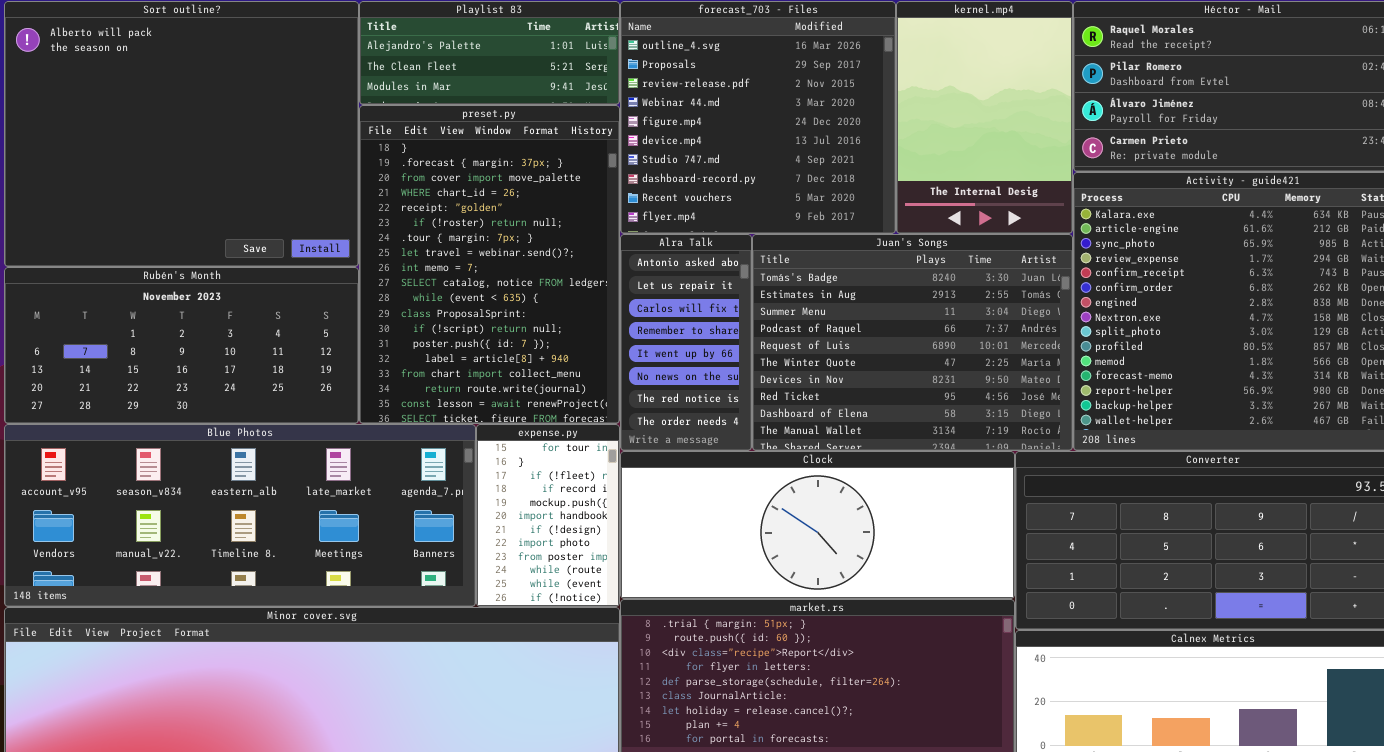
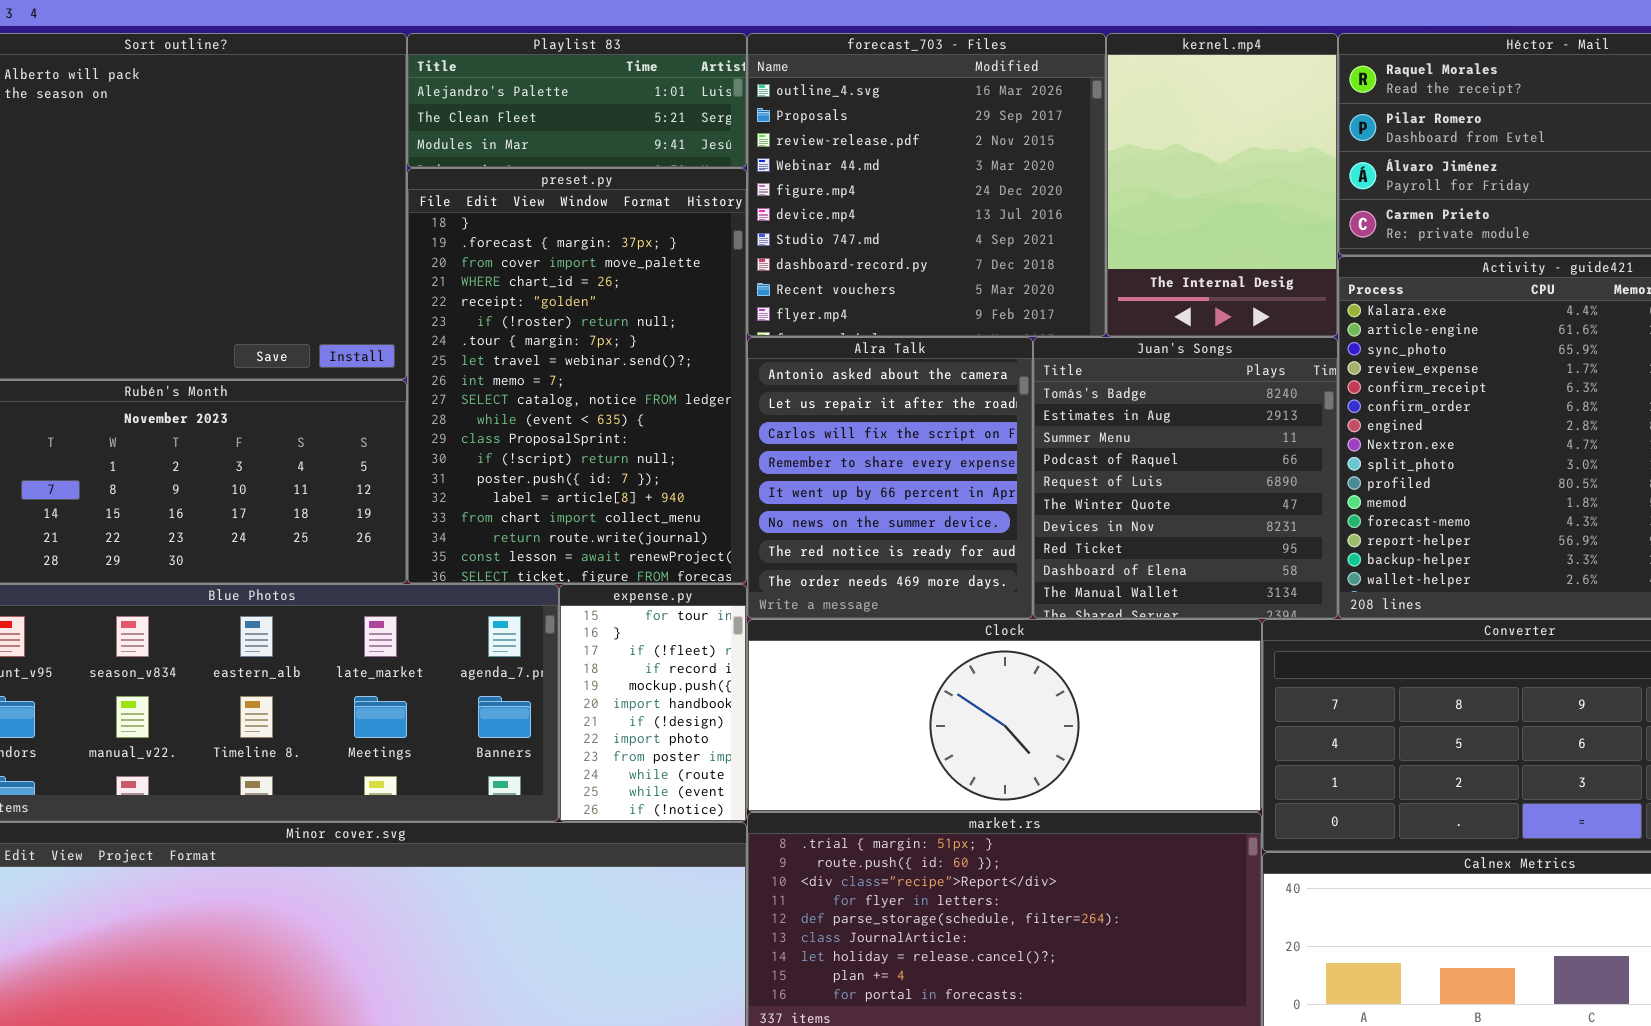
Alra Talk: [620,234,752,451] -> [747,337,1033,619], resized
Juan's Songs: [752,234,1073,451] -> [1033,337,1338,619], resized

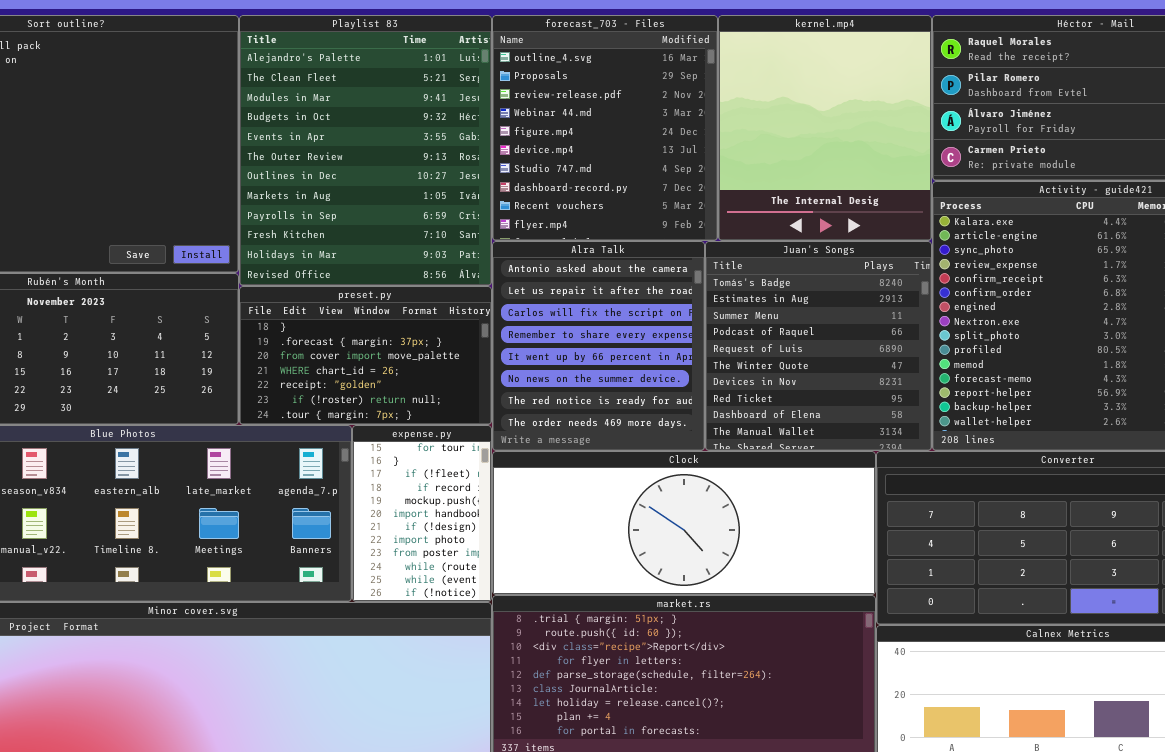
Playlist 83: [407,33,747,168] -> [239,15,492,286], resized
forecast_703 - Files: [747,33,1106,337] -> [492,15,718,241], resized
kernel.mp4: [1106,33,1338,337] -> [718,15,932,241], resized
preset.py: [407,168,747,584] -> [239,286,492,425], resized

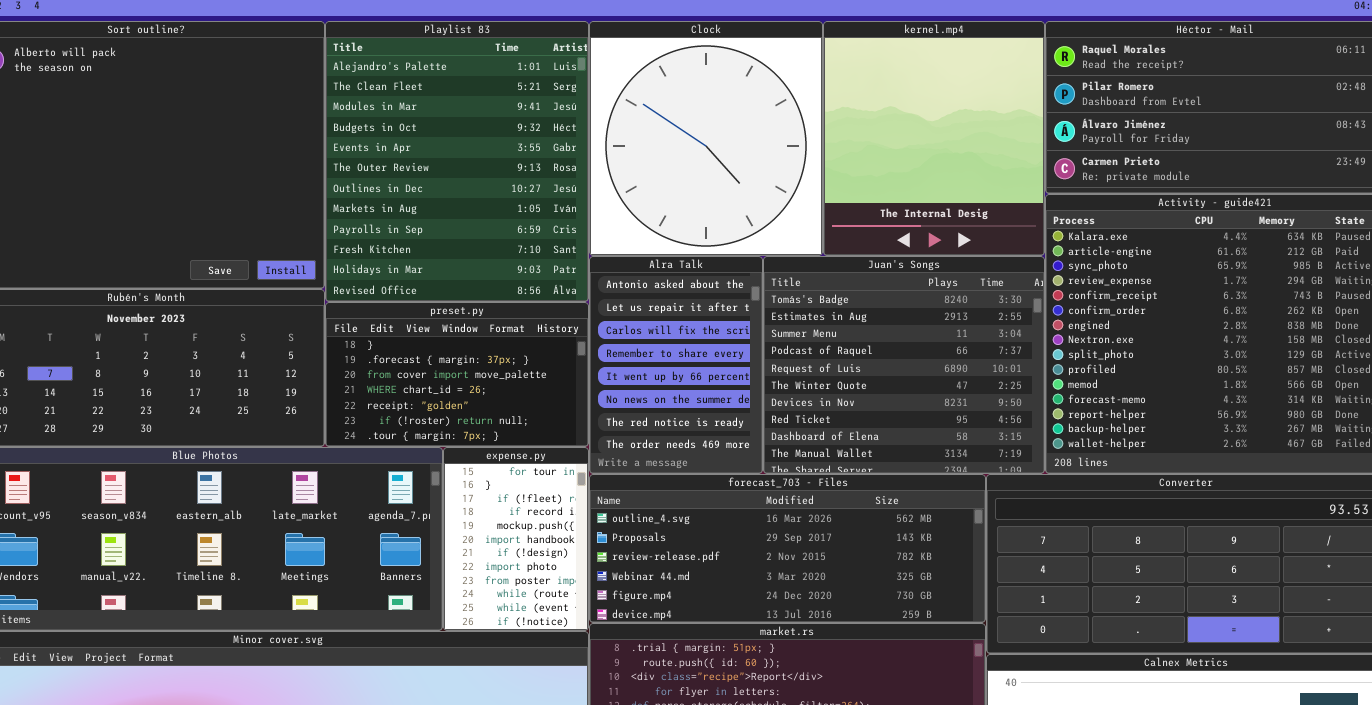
forecast_703 - Files: [492,15,718,241] -> [589,474,986,623], moved, resized
Alra Talk: [492,241,705,451] -> [589,256,763,474], resized
Juan's Songs: [705,241,932,451] -> [763,256,1045,474], resized
Clock: [492,451,876,595] -> [589,21,823,256], moved, resized

